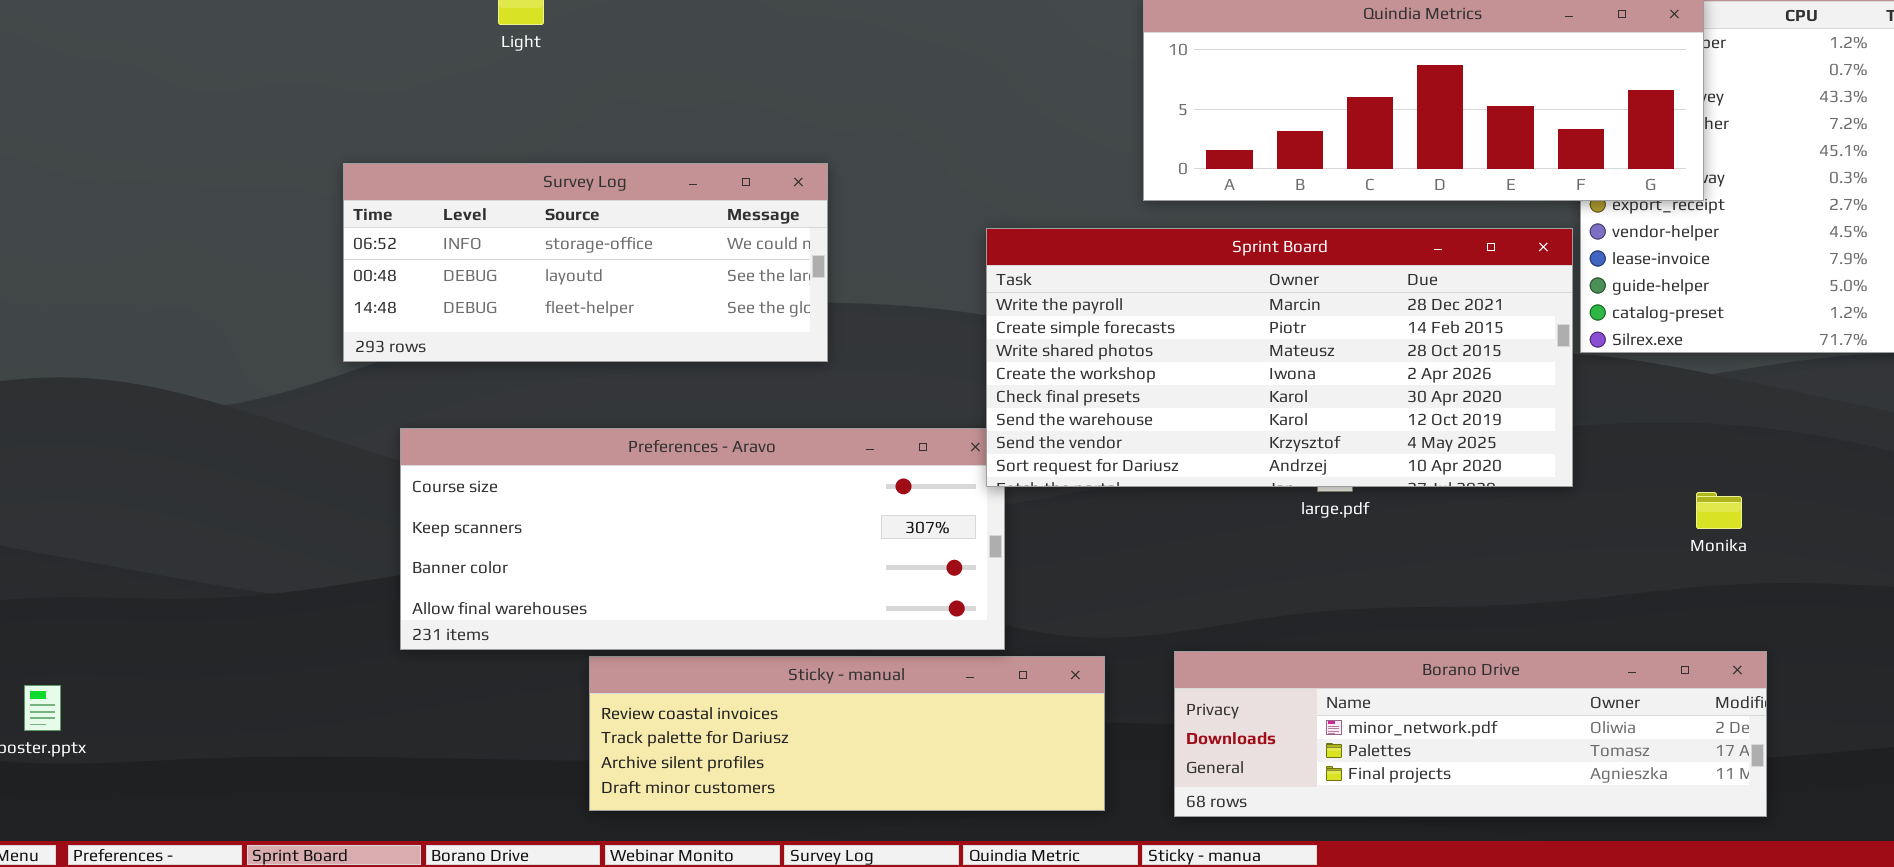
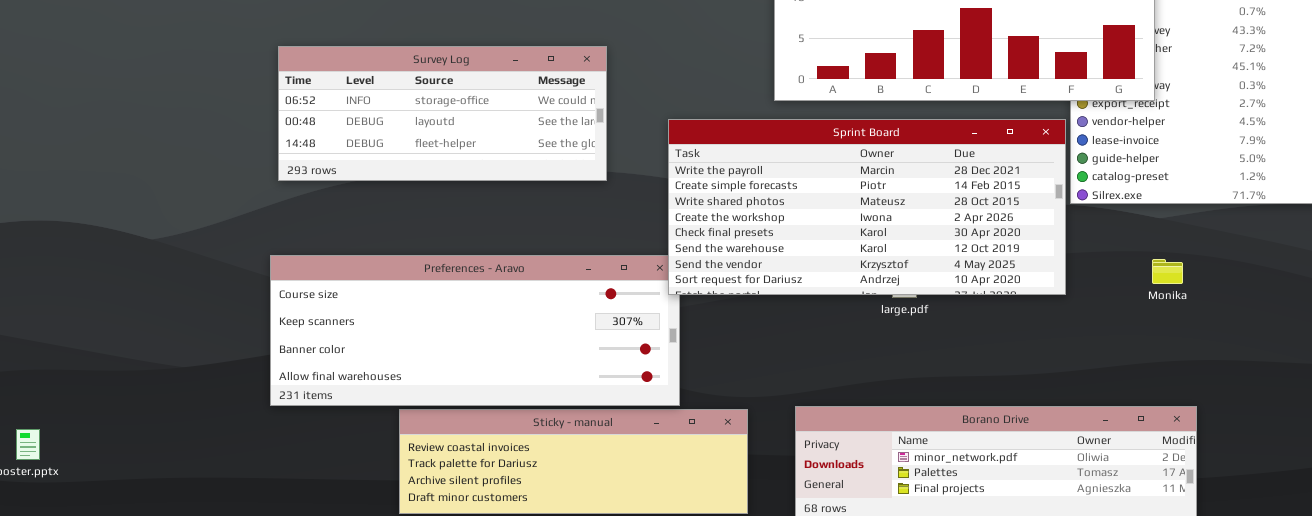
Survey Log: [343,163,828,362] -> [278,46,607,181], moved
Monika: [1696,492,1742,529] -> [1152,259,1183,284], moved

